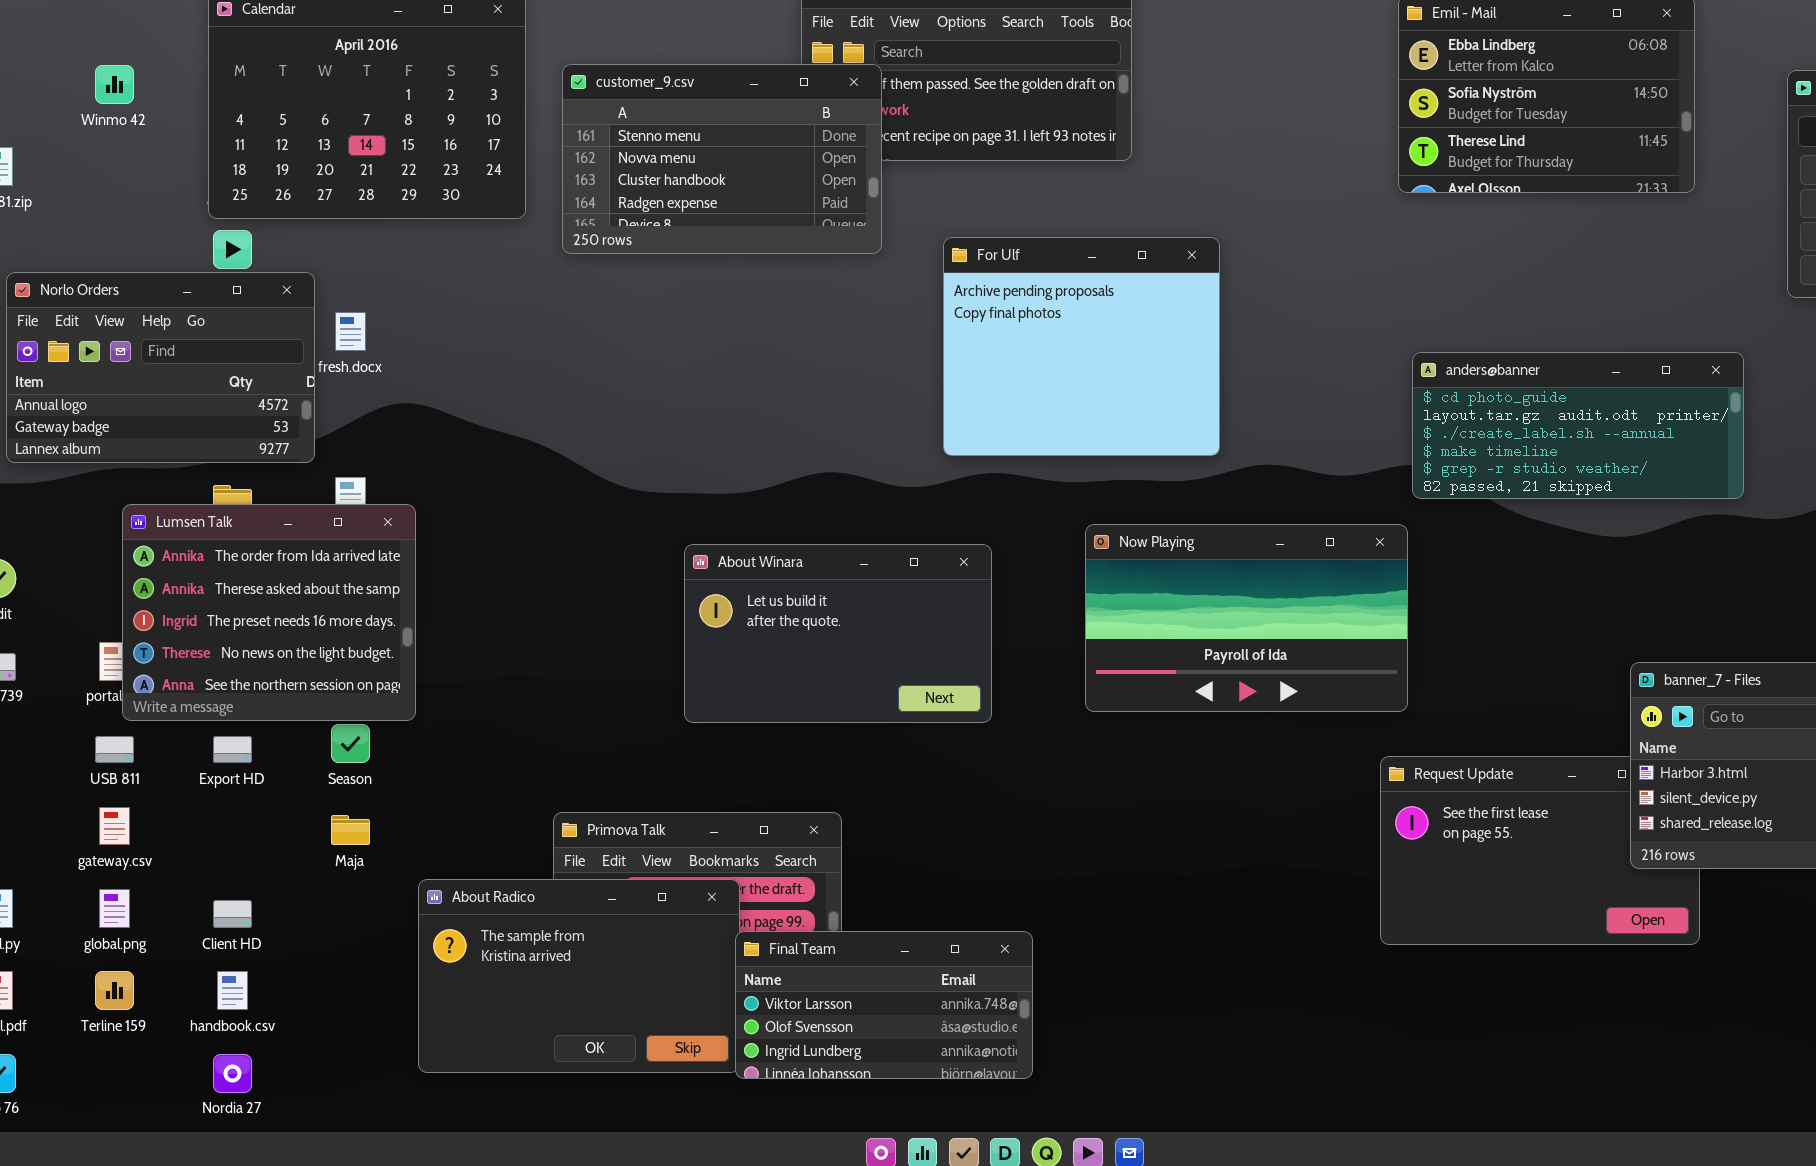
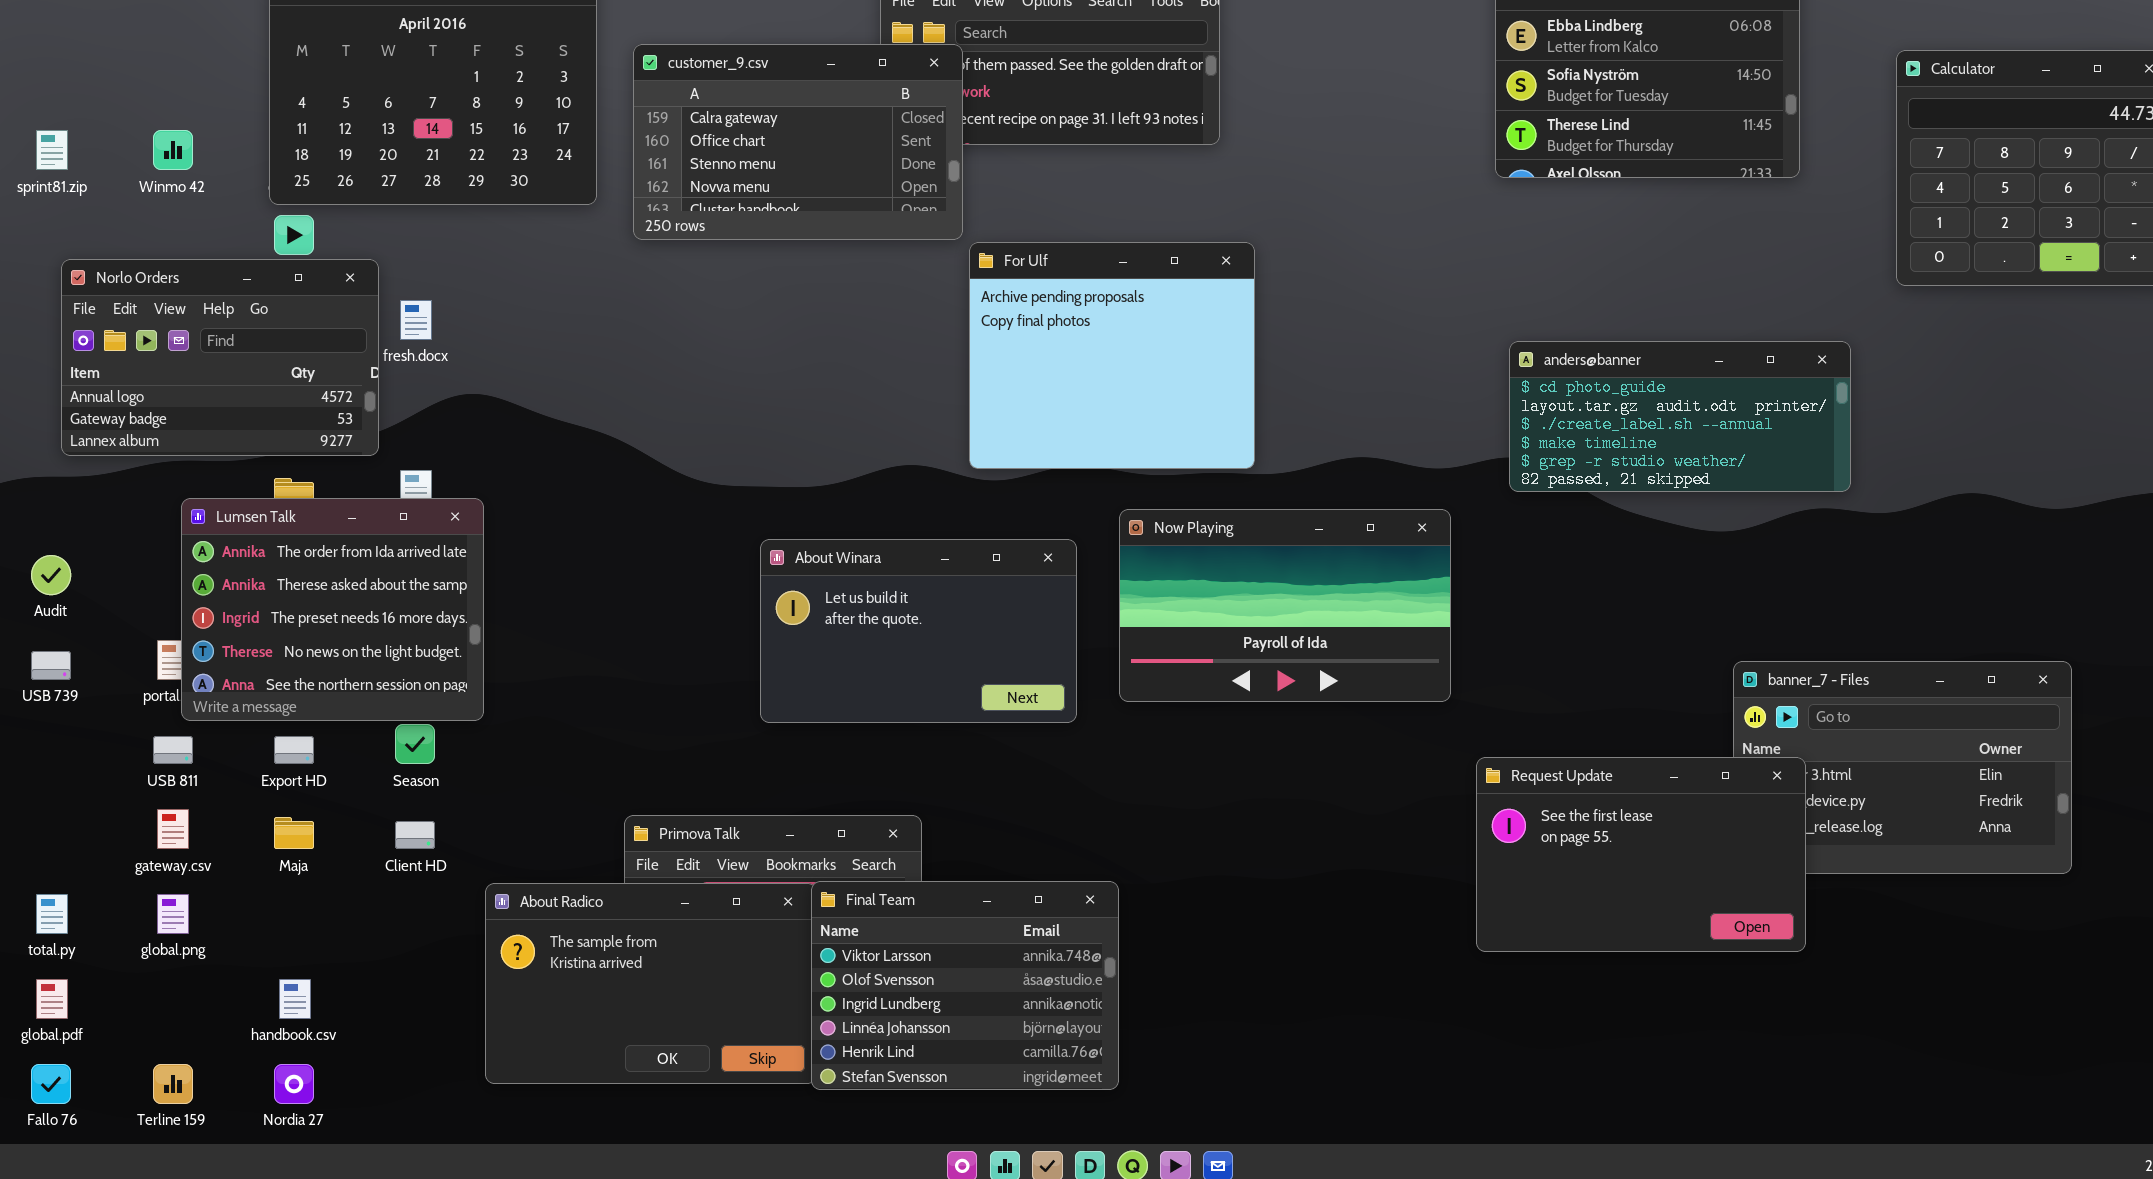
customer_9.csv: [562,64,882,254] -> [633,44,963,240], scrolled up 2 rows
Winmo 42: [95,65,134,104] -> [153,130,193,170], moved
For Ulf: [943,237,1220,456] -> [969,242,1255,469], moved
Now Playing: [1085,524,1408,712] -> [1119,509,1451,702], moved
Request Update: [1380,756,1700,945] -> [1476,757,1806,952], raised
Maja: [331,815,370,845] -> [274,817,314,849], moved
Client HD: [213,900,252,928] -> [395,821,435,849], moved
Final Team: [735,931,1033,1079] -> [811,881,1119,1090], resized
Terline 159: [95,971,134,1010] -> [153,1064,193,1104], moved

